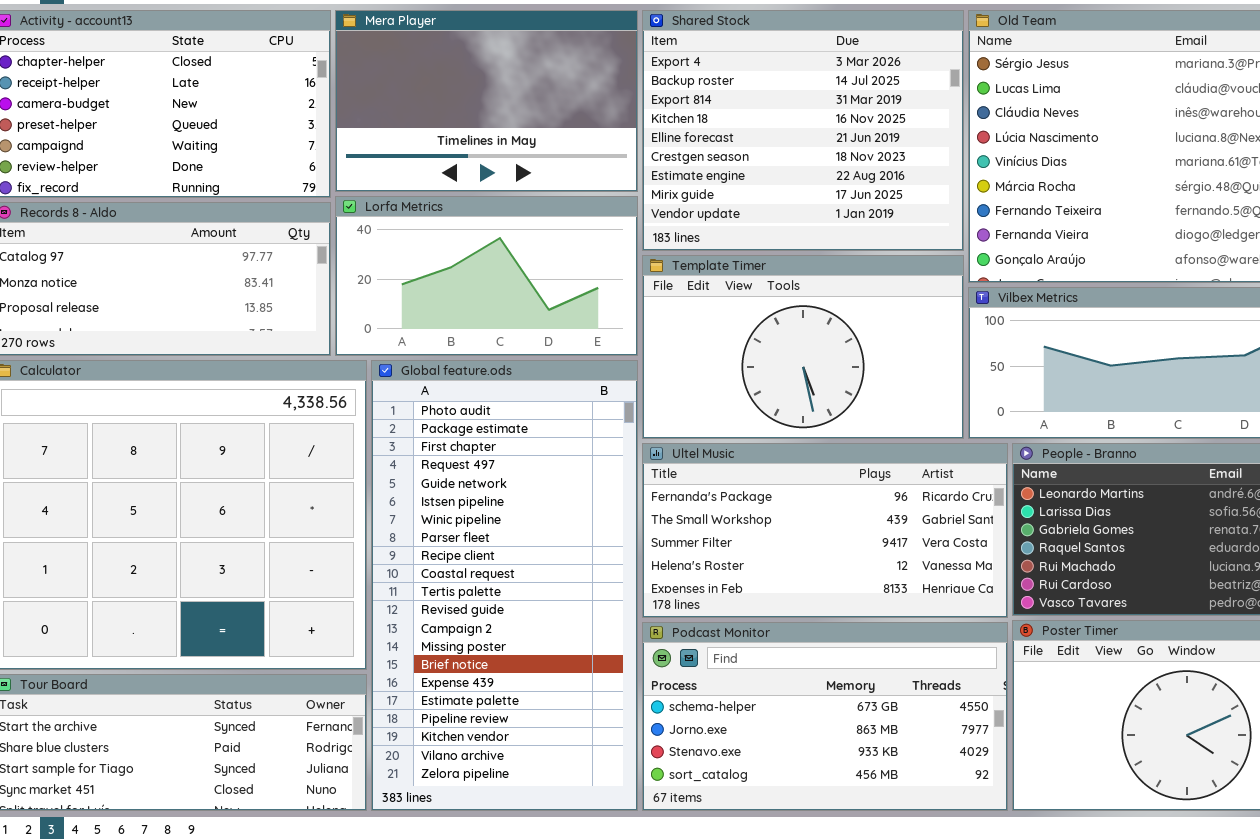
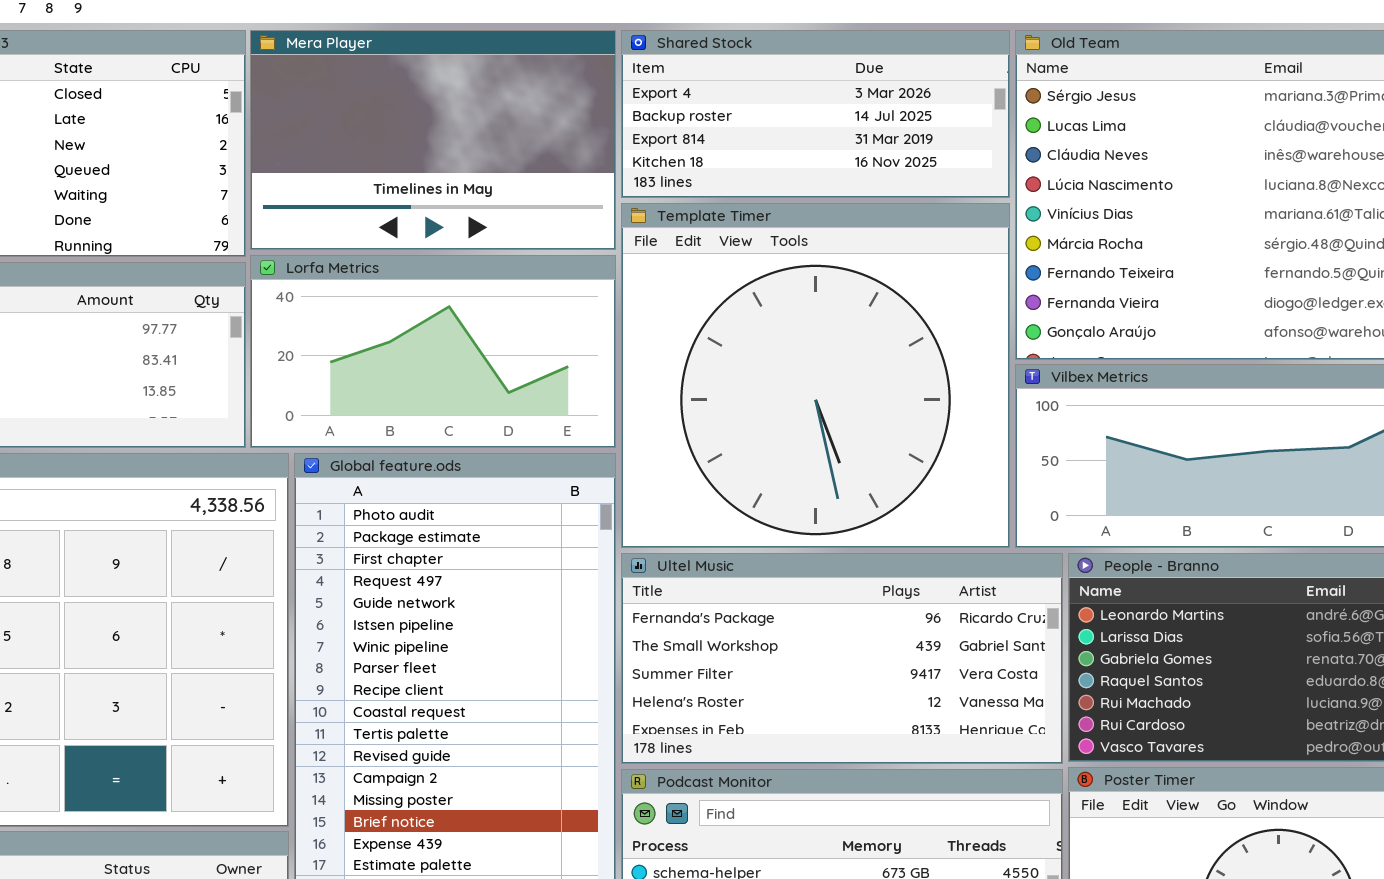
Shared Stock: [642,10,964,251] -> [621,30,1010,198], resized
Template Timer: [642,255,964,439] -> [621,203,1010,548], resized

